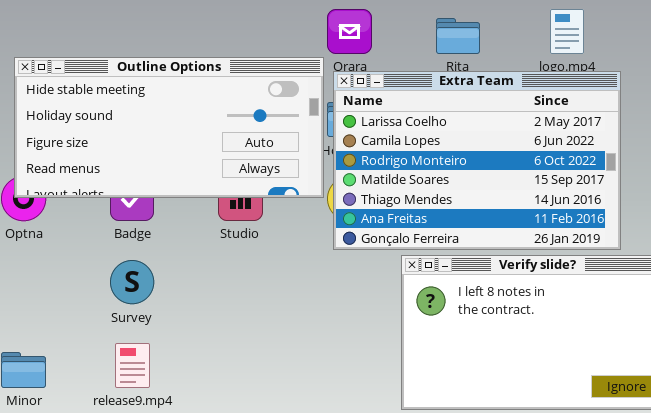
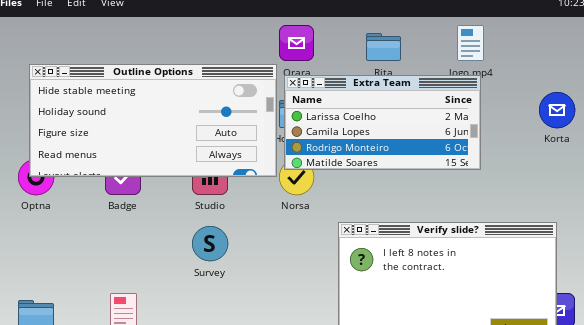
Extra Team: [333,71,621,250] -> [284,75,481,170], resized
Survey: [110,260,154,304] -> [192,226,228,261], moved

